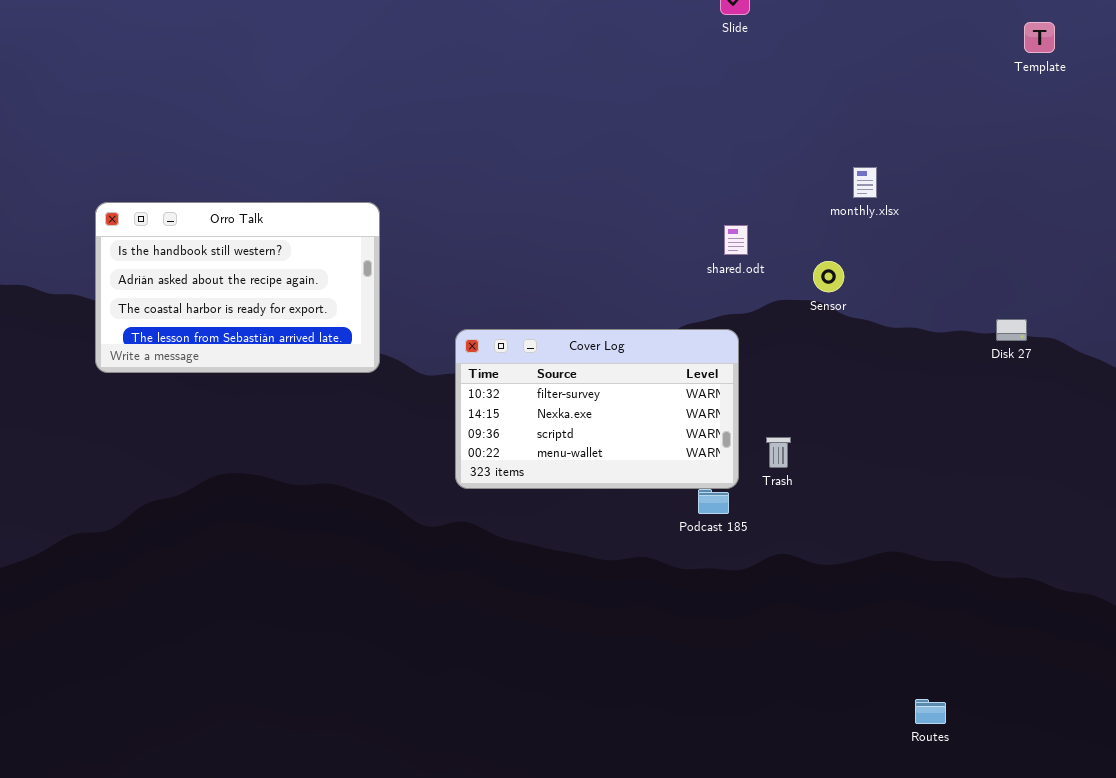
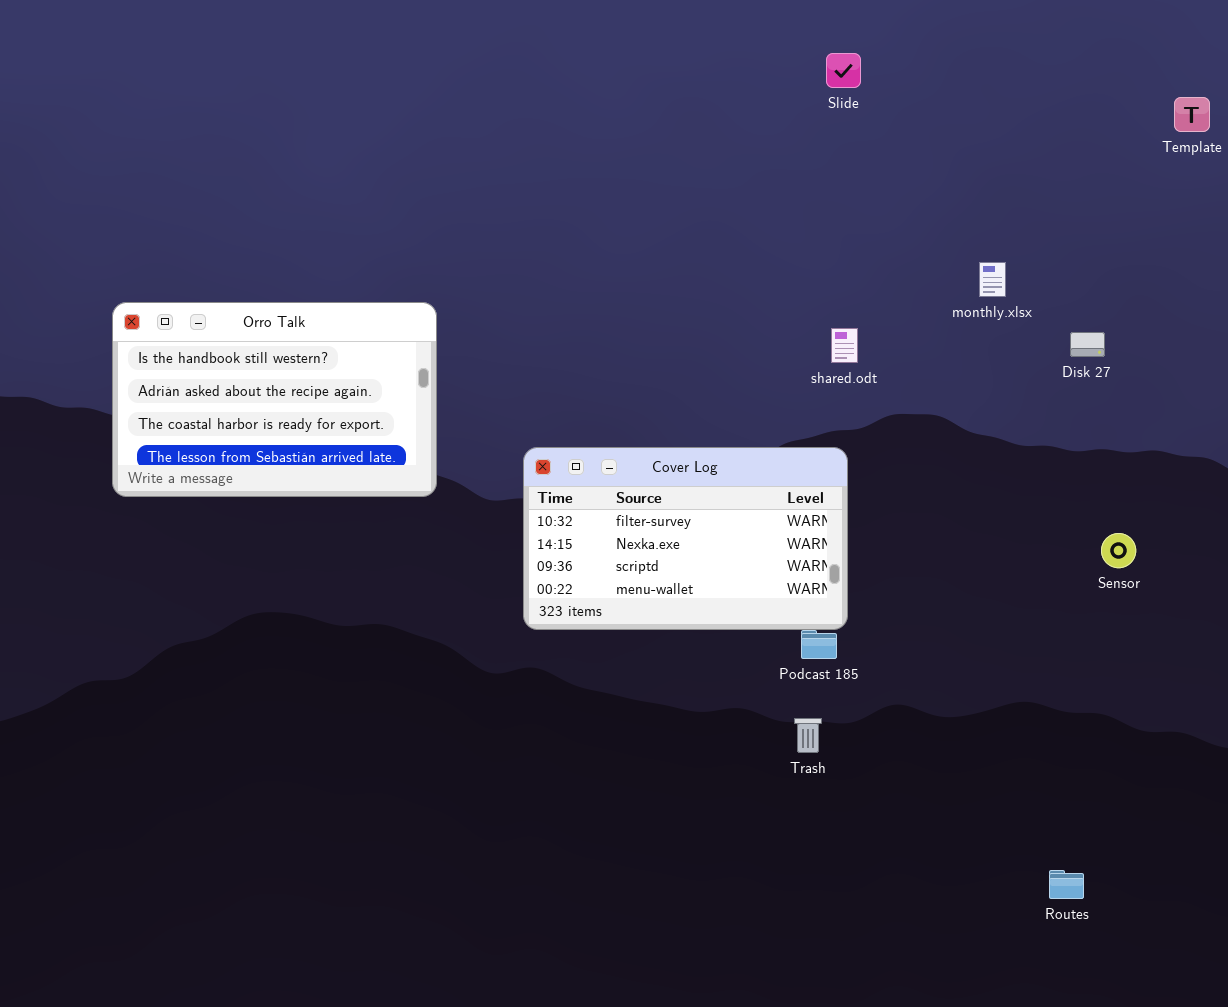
Sensor: [813,261,844,292] -> [1101,533,1136,568], moved
Disk 27: [996,319,1027,341] -> [1070,332,1105,357], moved
Trash: [766,437,791,468] -> [794,718,822,753], moved

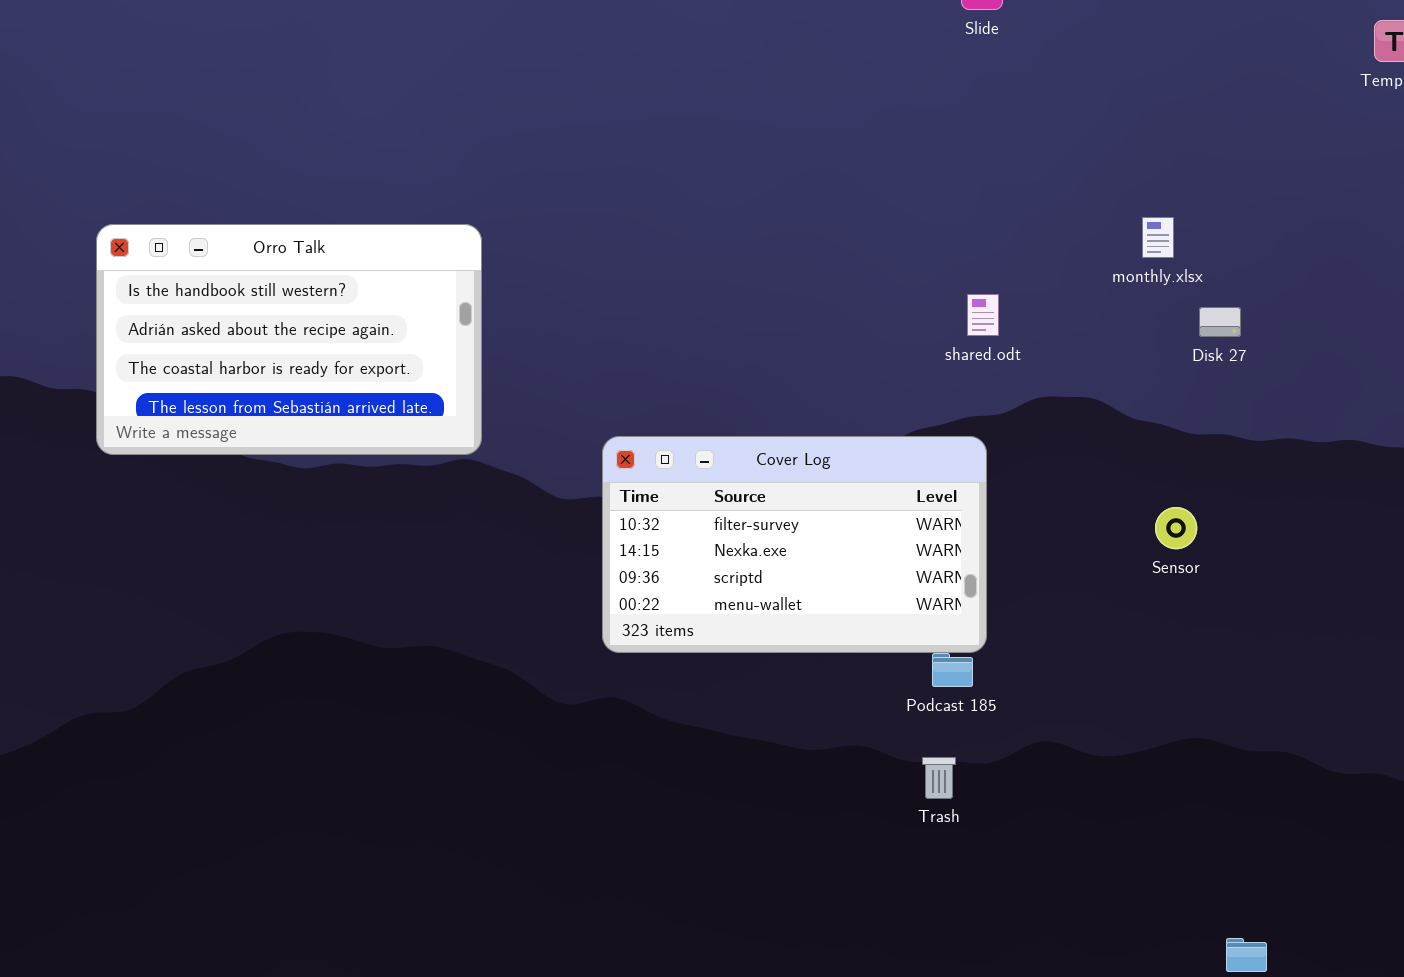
Orro Talk: [112,302,437,497] -> [96,224,482,455], moved
Disk 27: [1070,332,1105,357] -> [1199,307,1241,337], moved
Sensor: [1101,533,1136,568] -> [1155,507,1197,549], moved

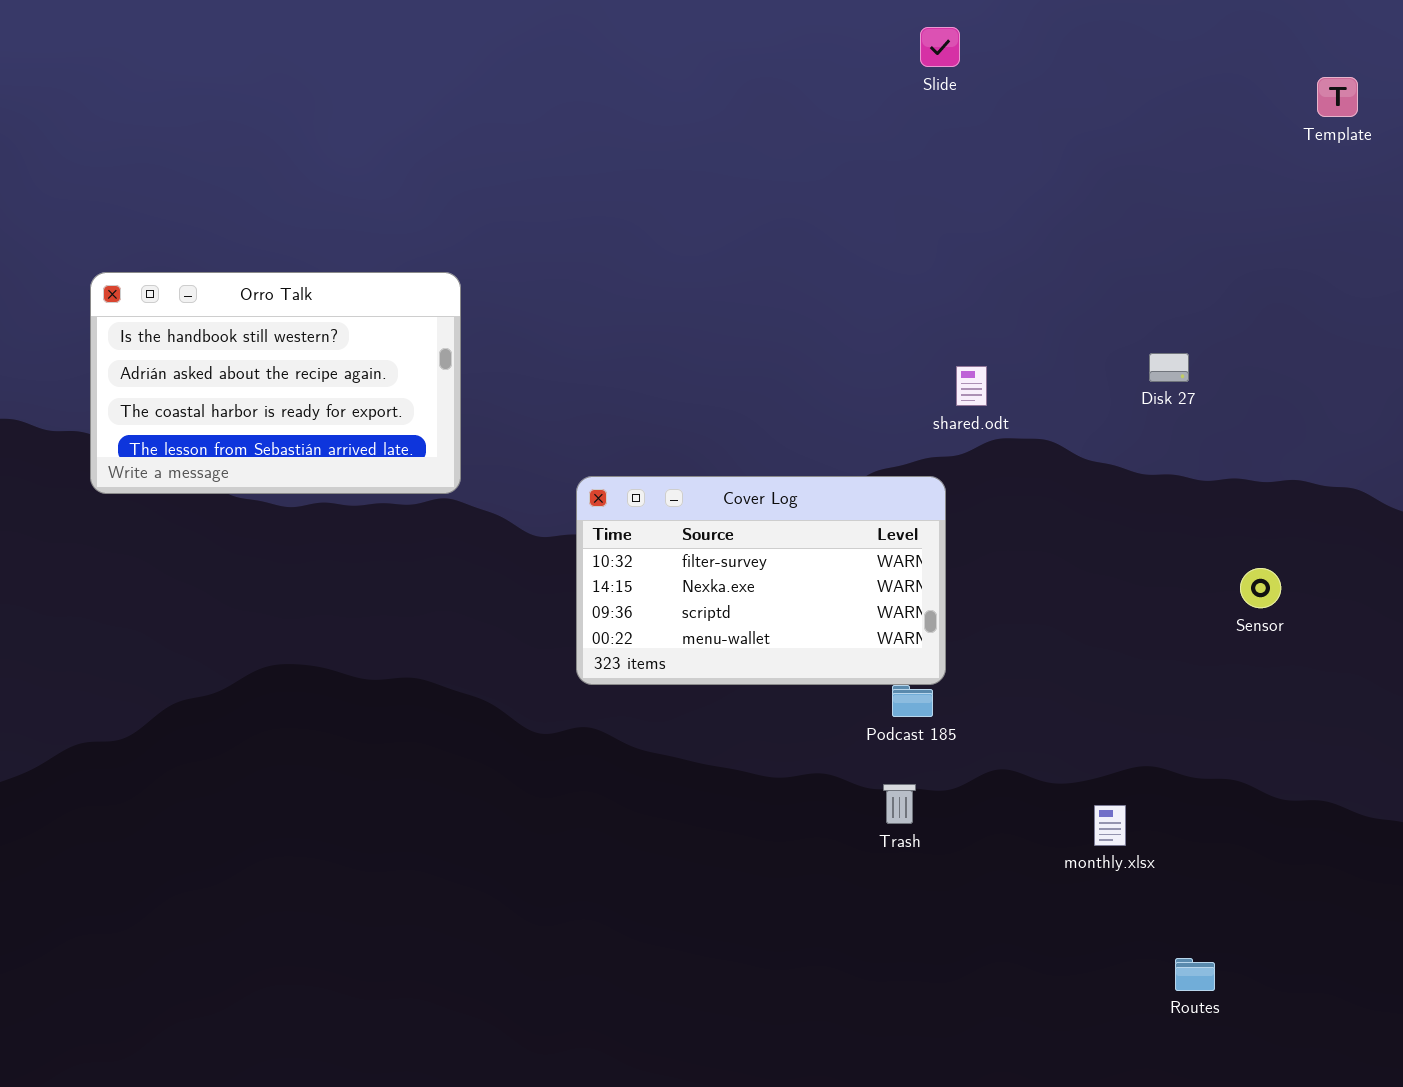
monthly.xlsx: [1142,217,1174,258] -> [1094,805,1126,846], moved
shared.odt: [967,294,999,336] -> [956,366,987,406], moved
Sensor: [1155,507,1197,549] -> [1240,568,1281,608], moved

